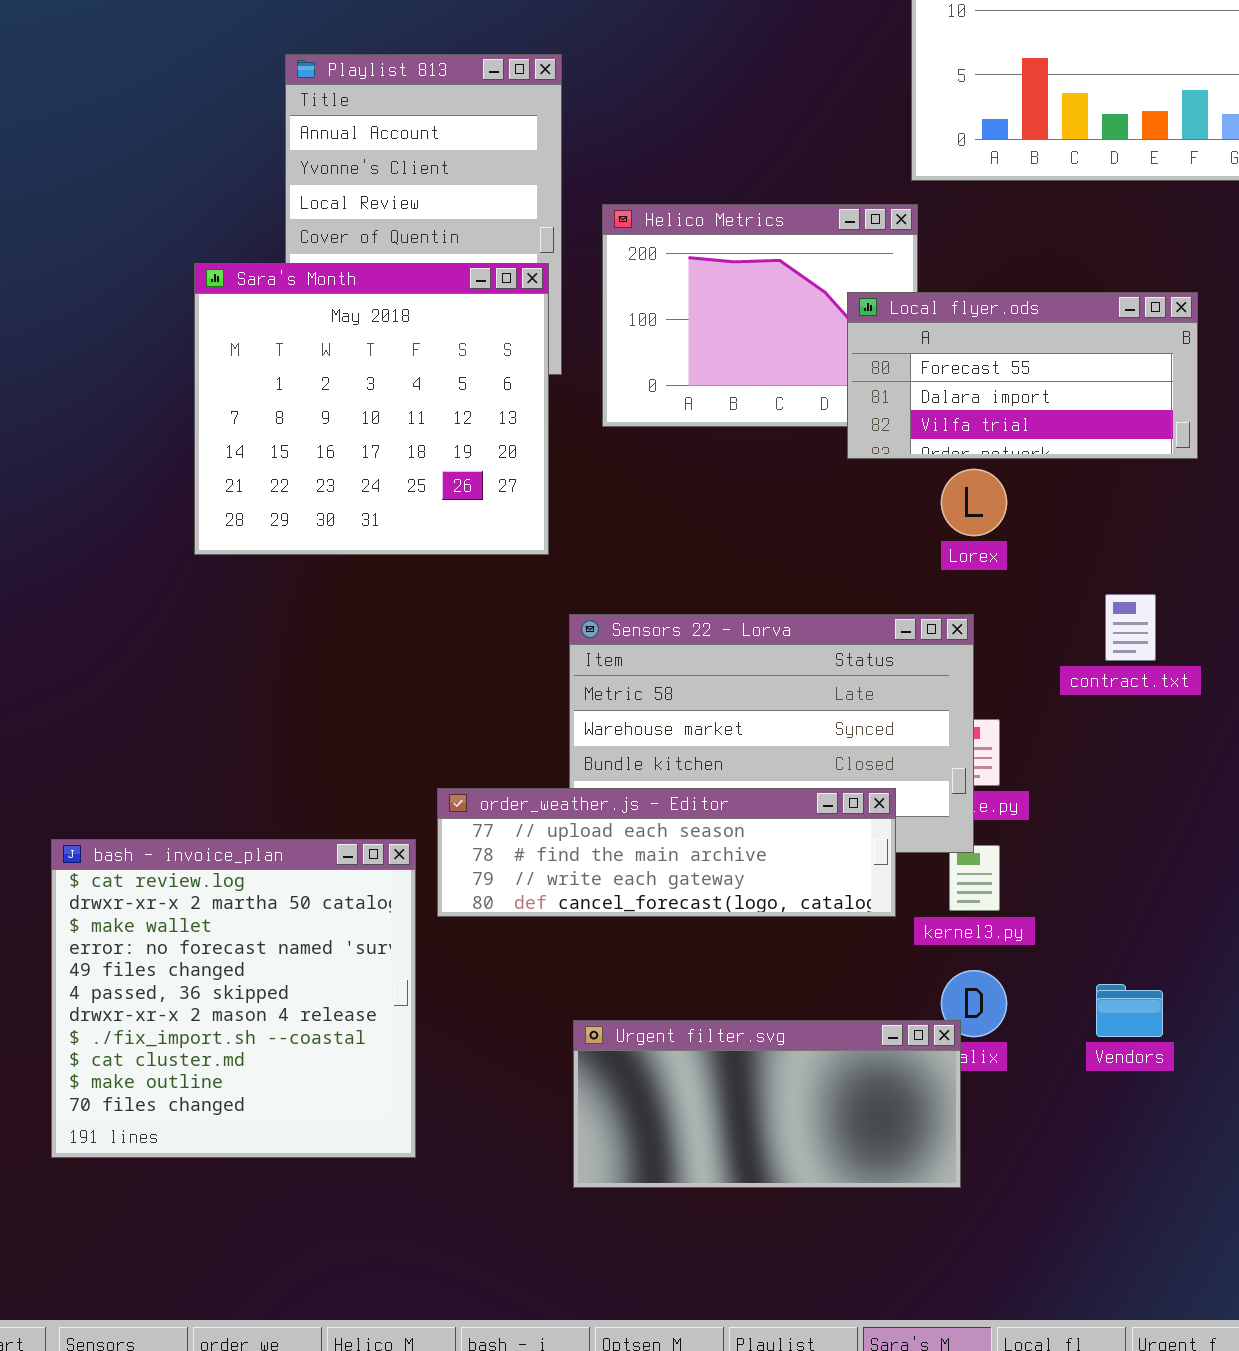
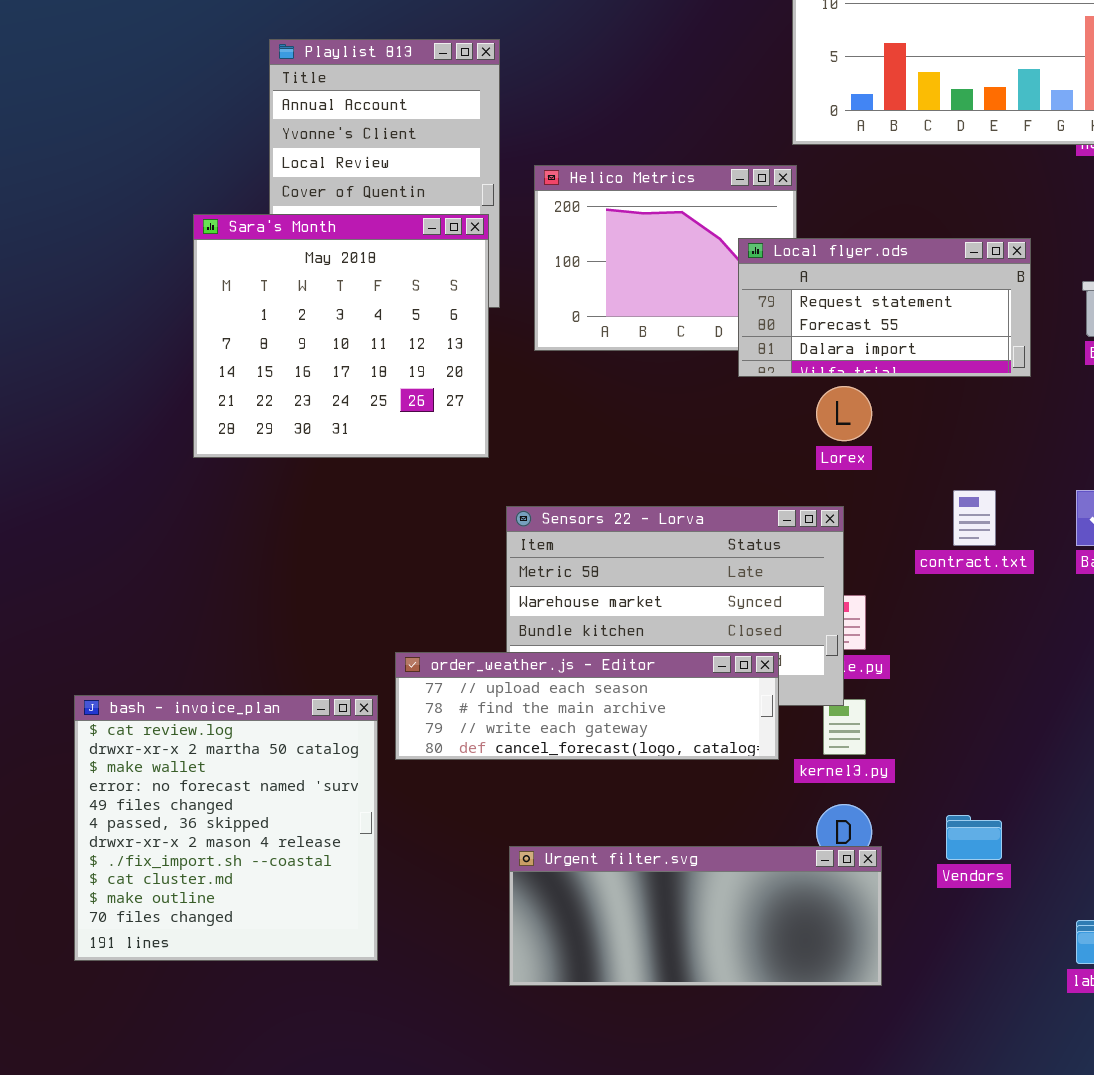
Local flyer.ods: [847,292,1198,459] -> [738,238,1031,377], scrolled up 1 row
Urgent filter.svg: [573,1020,961,1188] -> [509,846,882,986], resized

